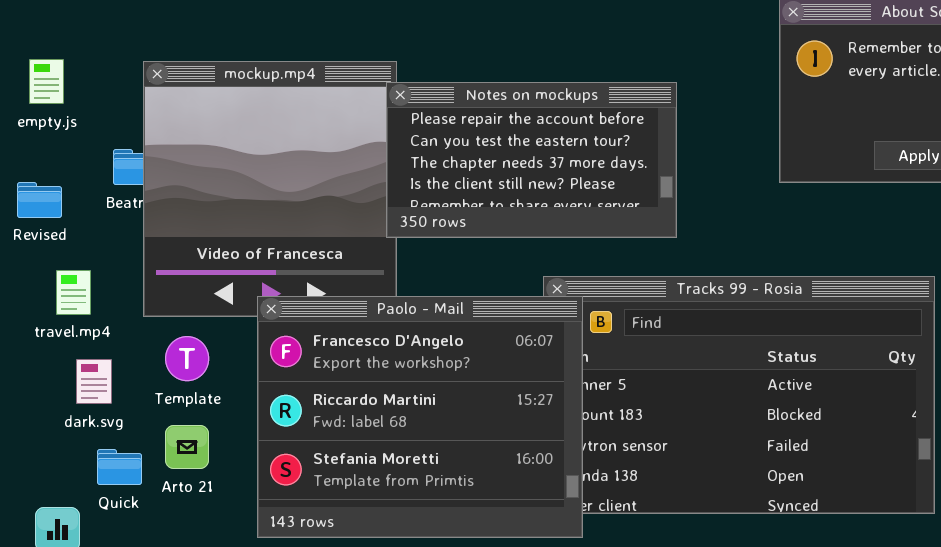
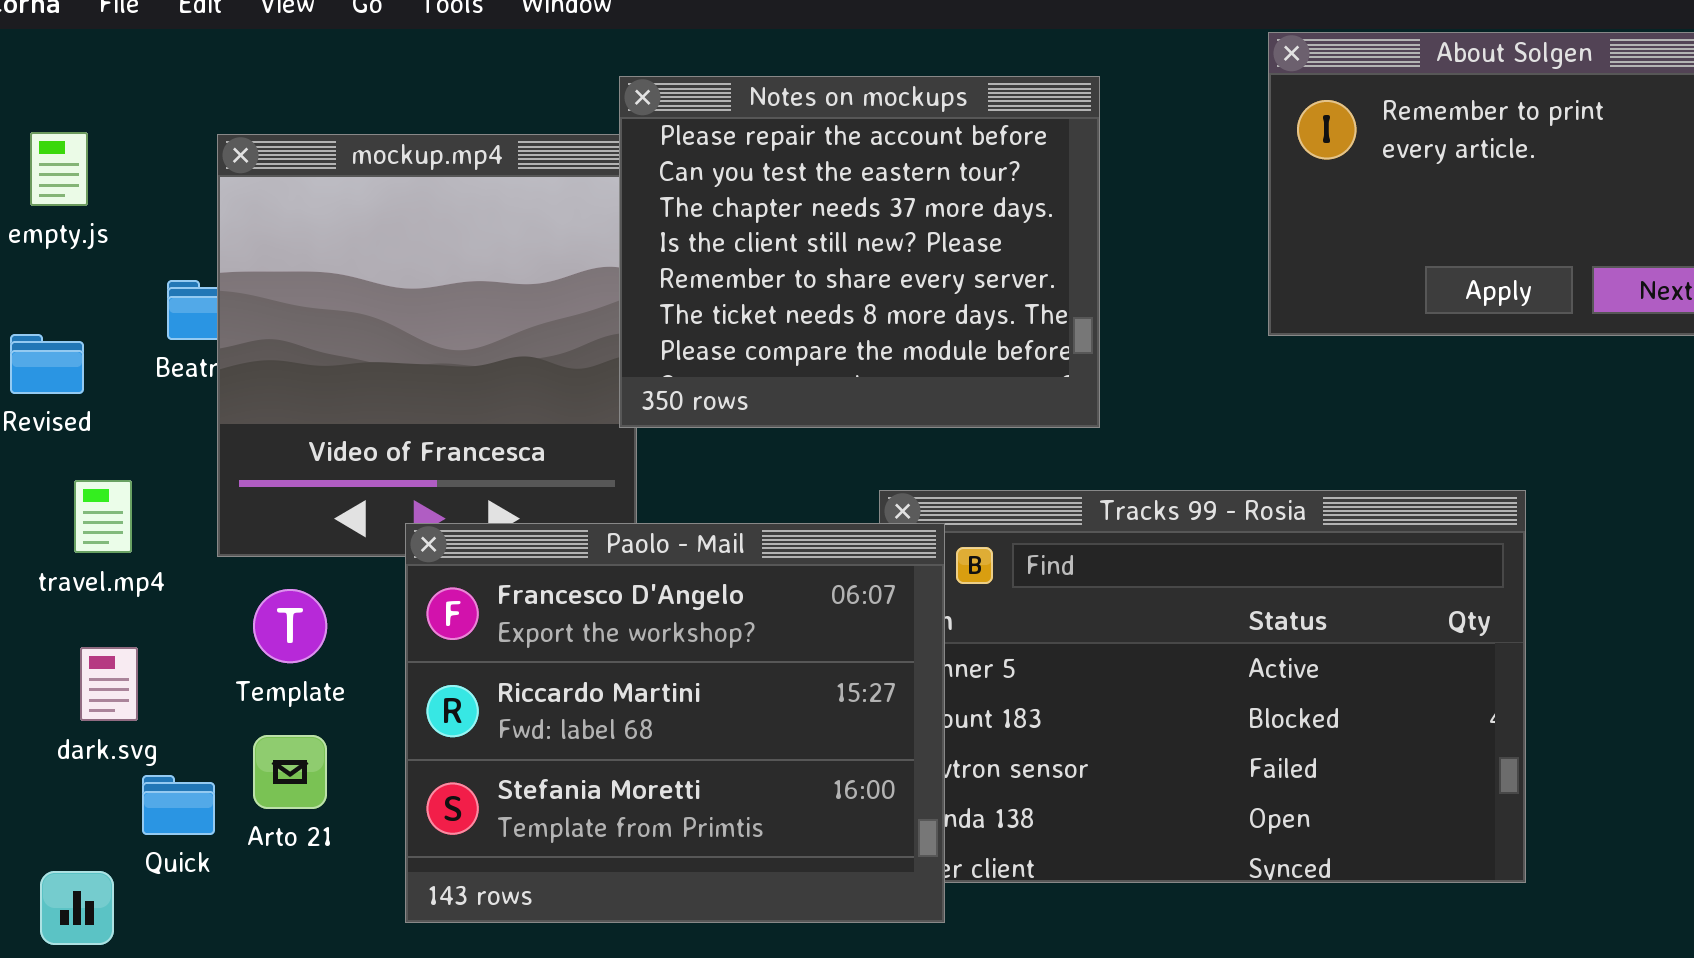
Notes on mockups: [386,82,677,238] -> [619,76,1100,428], resized
dark.svg: [76,359,112,404] -> [80,647,138,721], moved

